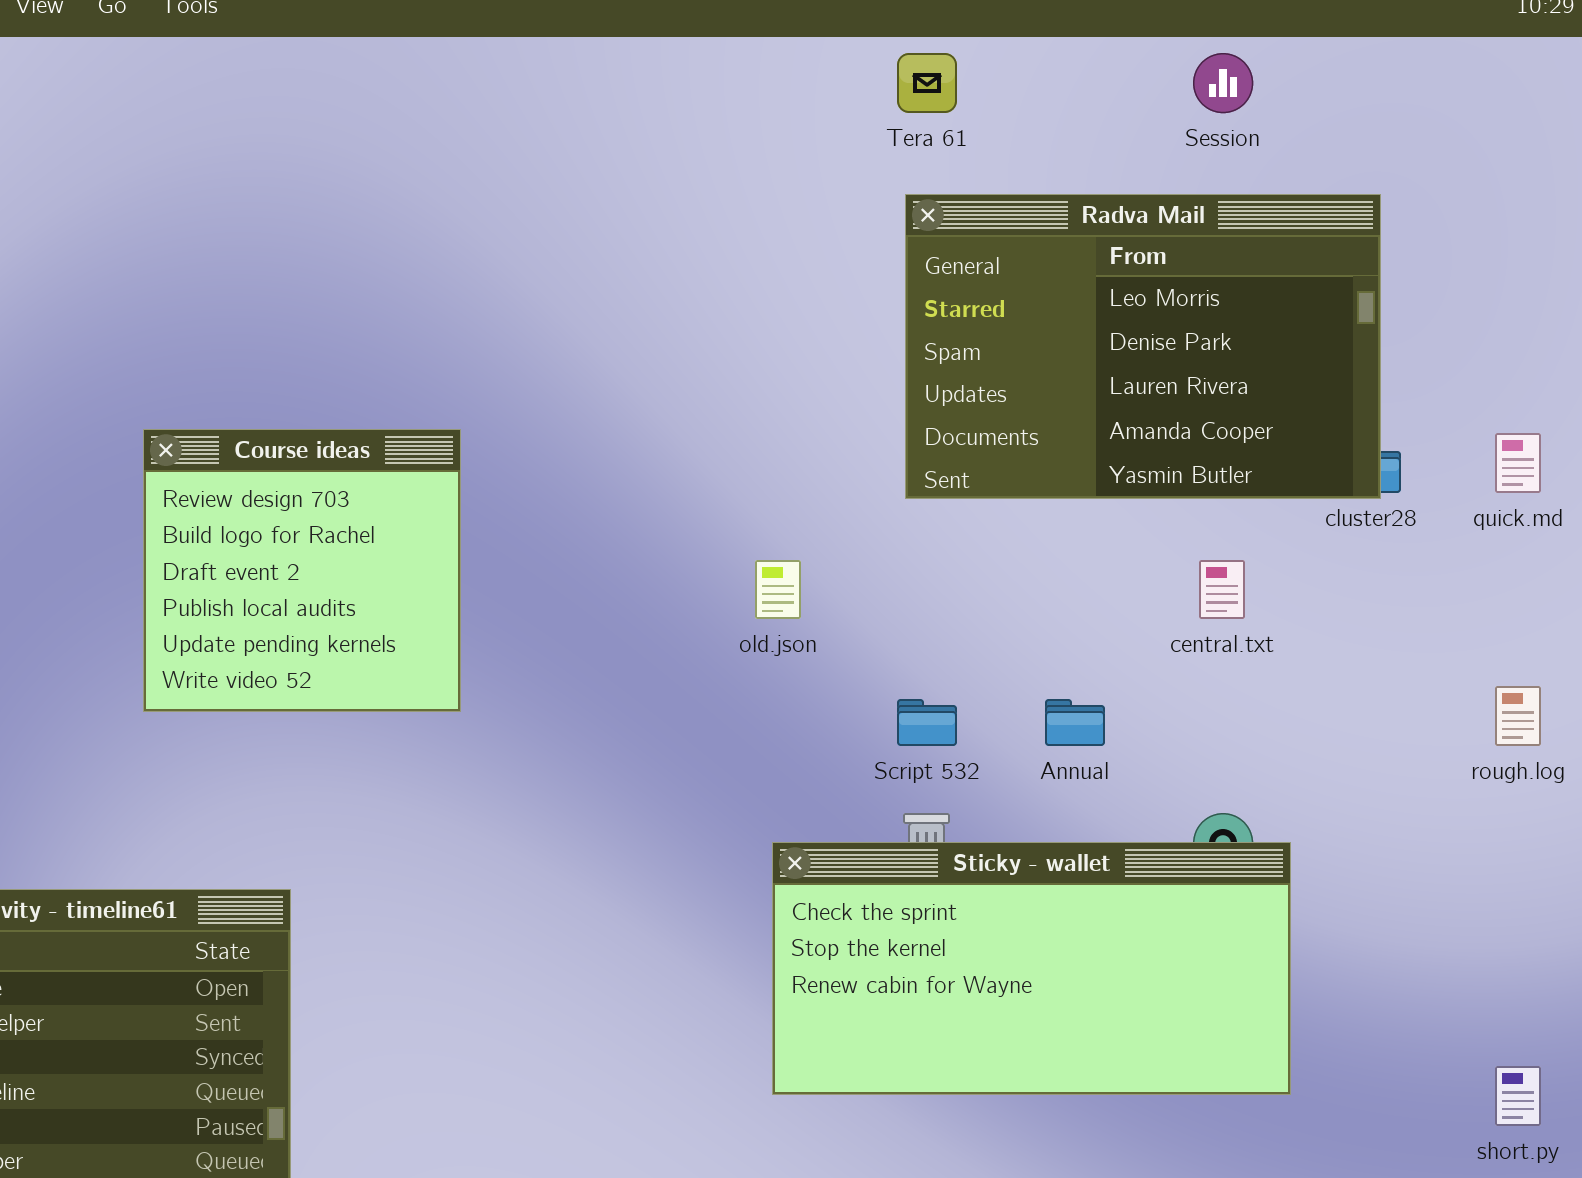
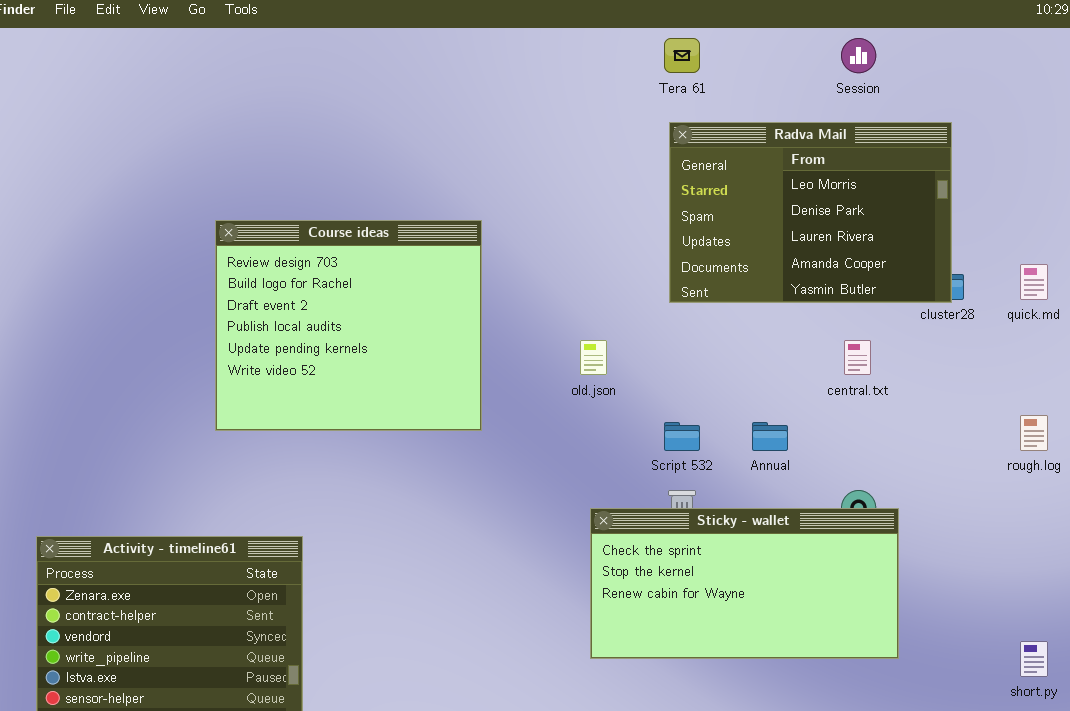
Course ideas: [143,429,461,712] -> [215,220,482,431], resized

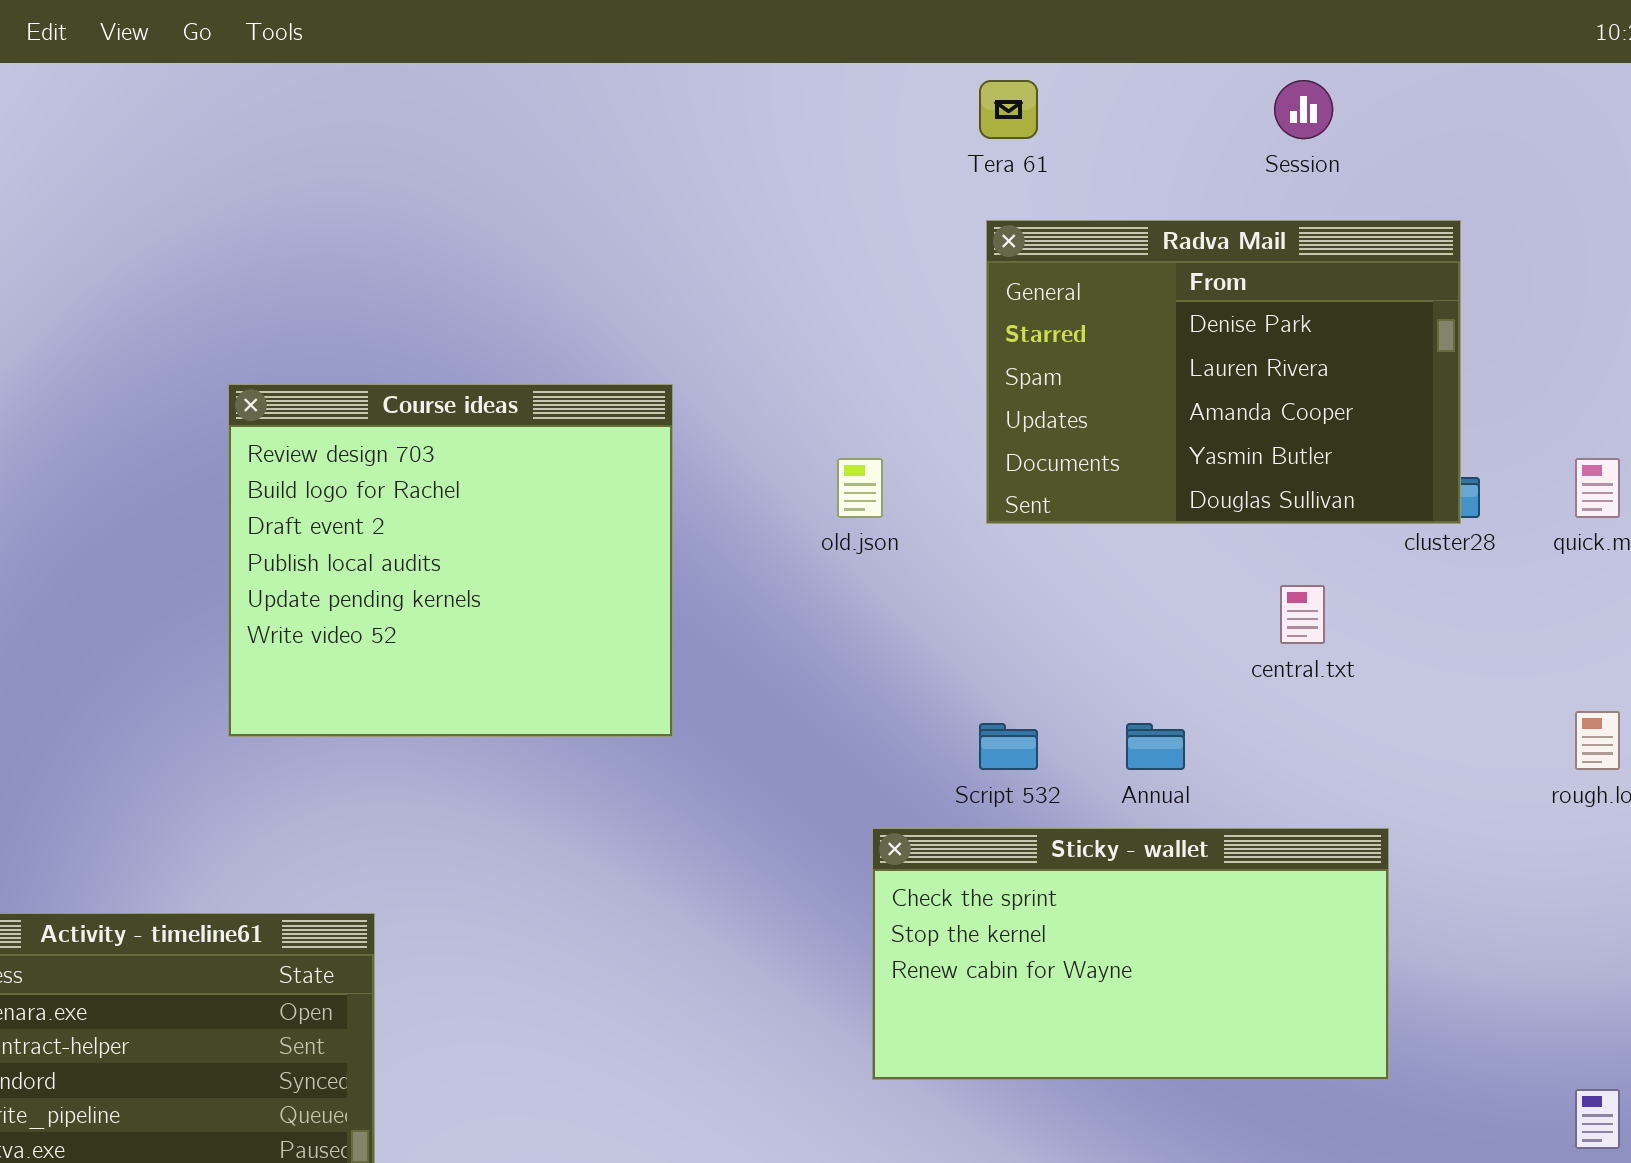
Radva Mail: [669,122,952,303] -> [986,220,1461,524], scrolled down 1 row
old.json: [580,340,607,375] -> [837,458,883,518], moved
Sticky - wallet: [590,508,899,659] -> [872,828,1389,1080], moved

